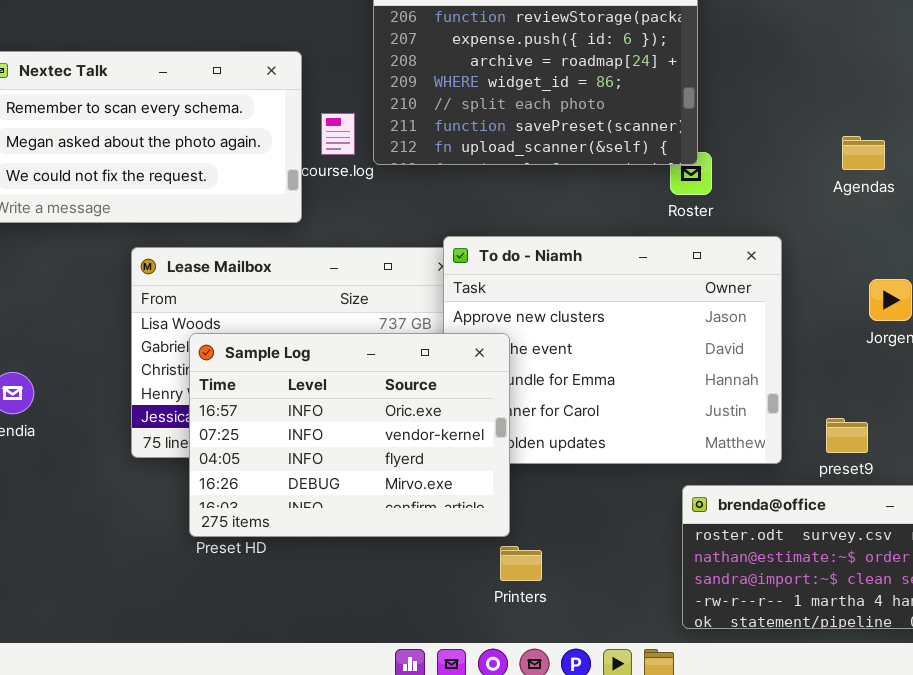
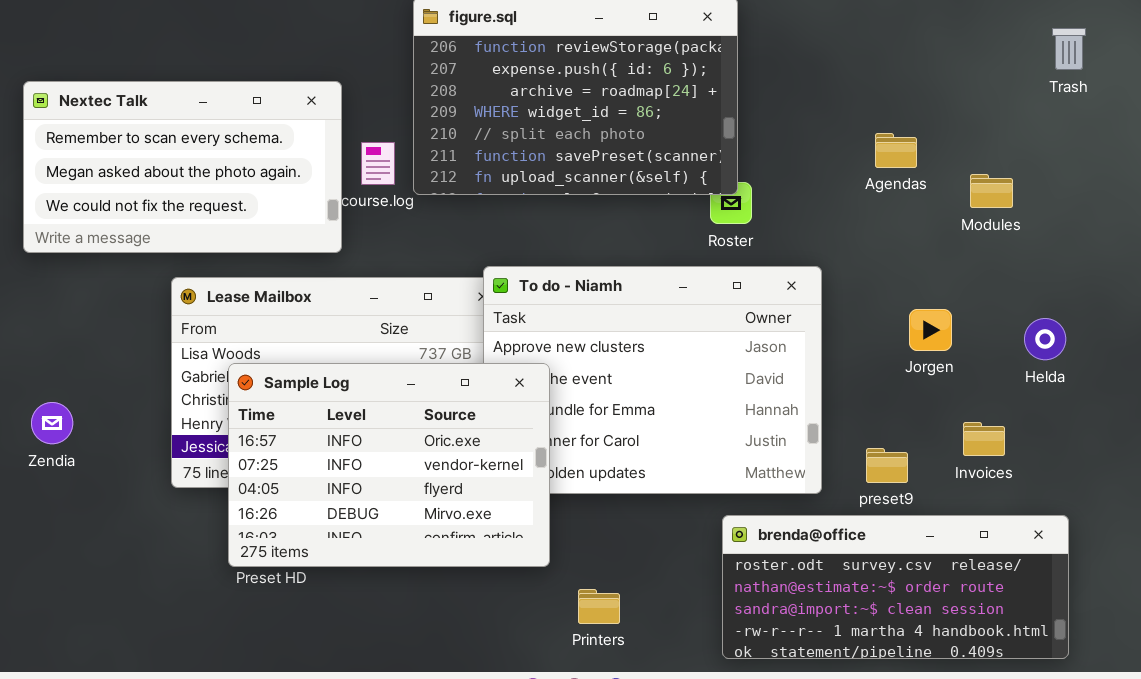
Agendas: [842,136,885,170] -> [875,133,917,168], moved
Printers: [500,546,542,581] -> [578,589,620,624], moved

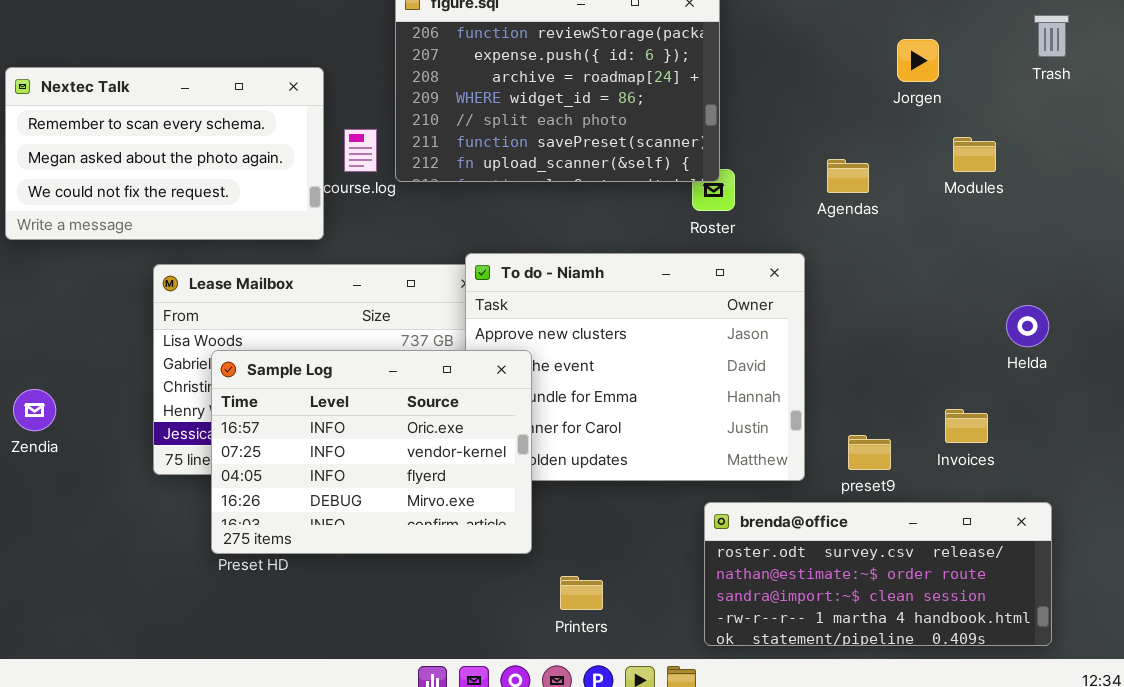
Agendas: [875,133,917,168] -> [827,159,869,193], moved
Modules: [970,174,1013,208] -> [953,137,996,172], moved
Jorgen: [909,309,952,351] -> [897,39,939,82], moved

